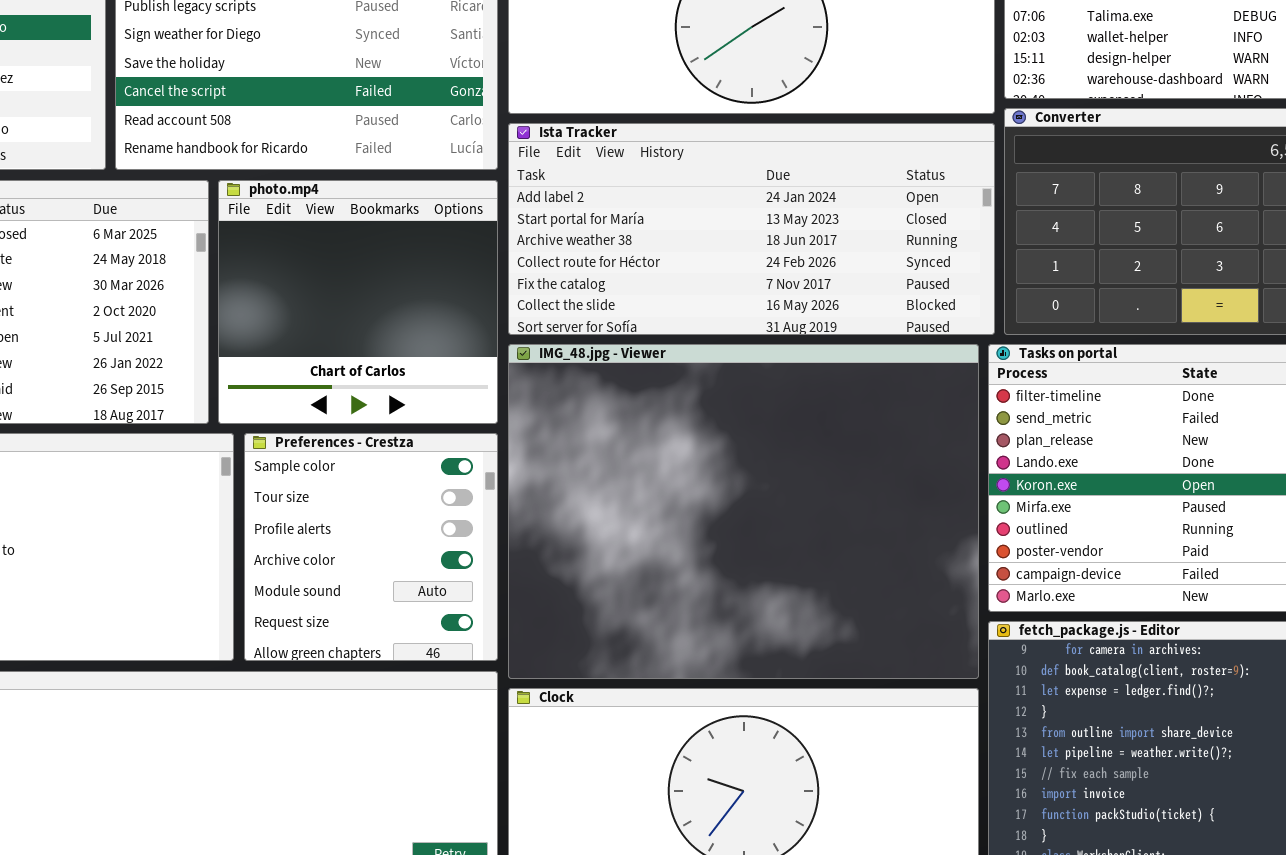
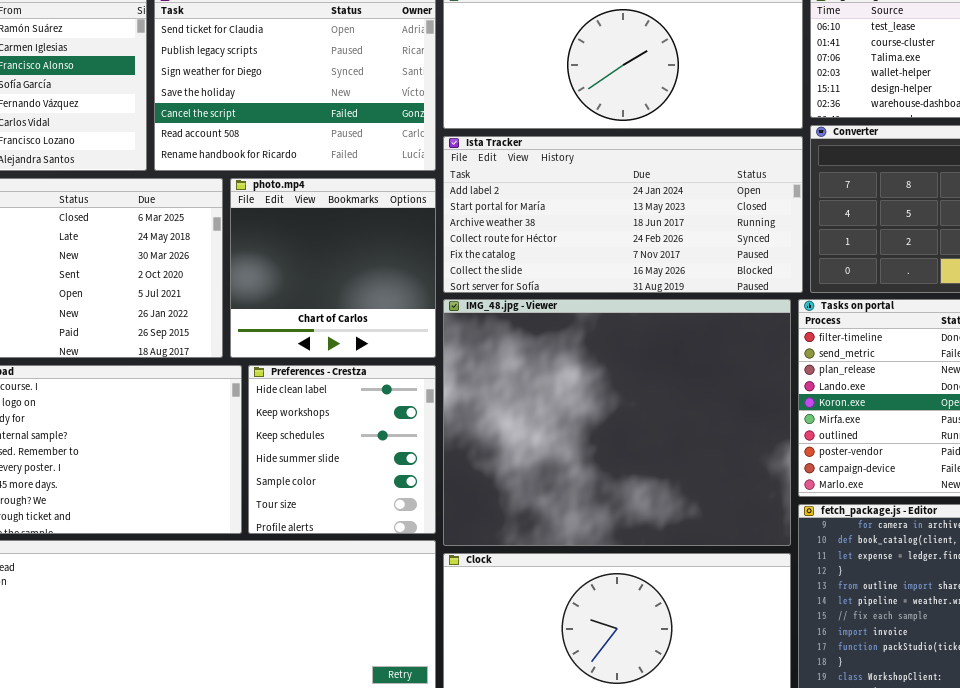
Preferences - Crestza: [244,433,498,661] -> [248,365,436,534], scrolled up 4 rows

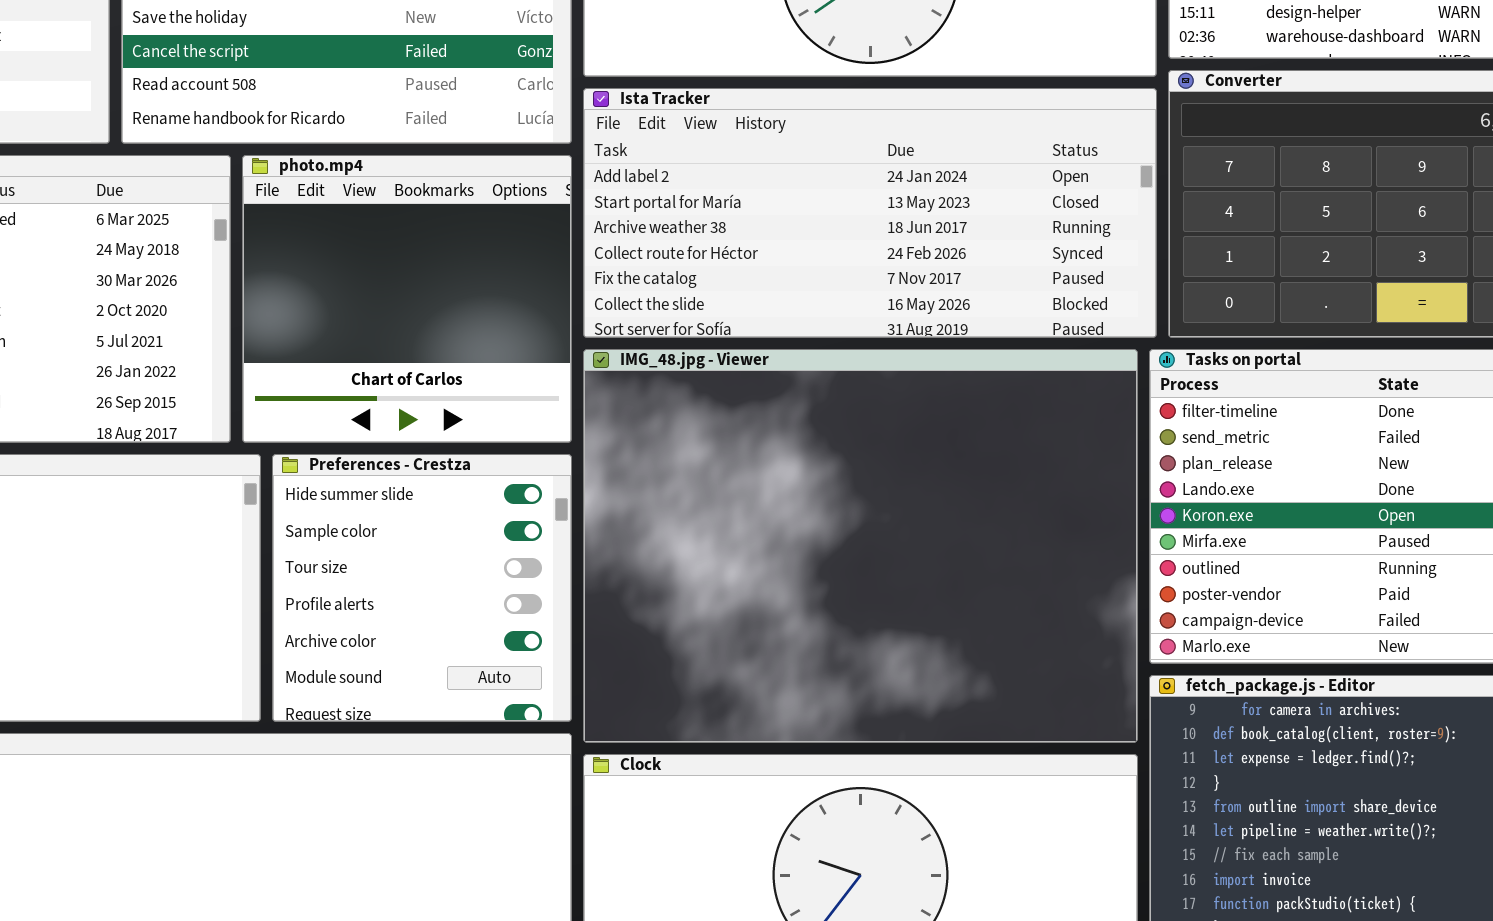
Preferences - Crestza: [248,365,436,534] -> [272,454,572,722], scrolled down 3 rows

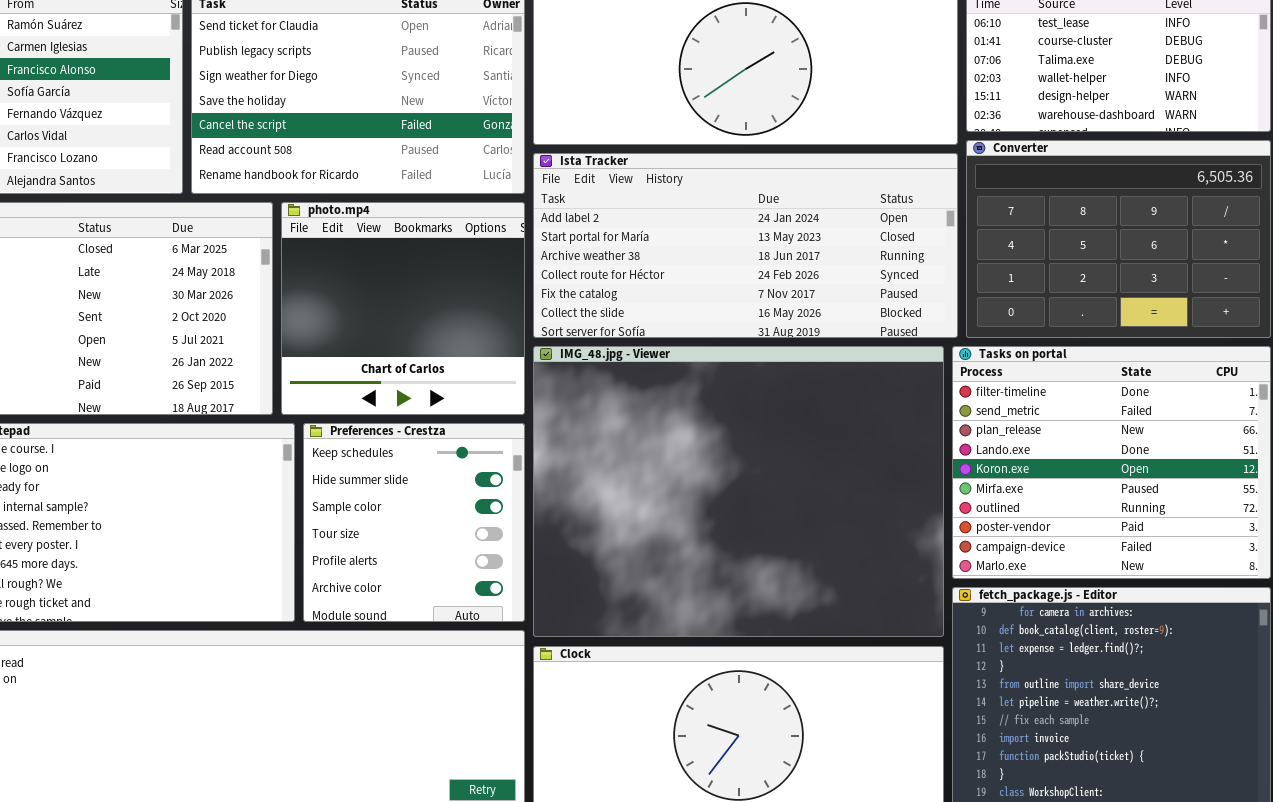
Preferences - Crestza: [272,454,572,722] -> [303,423,525,622], scrolled up 1 row

